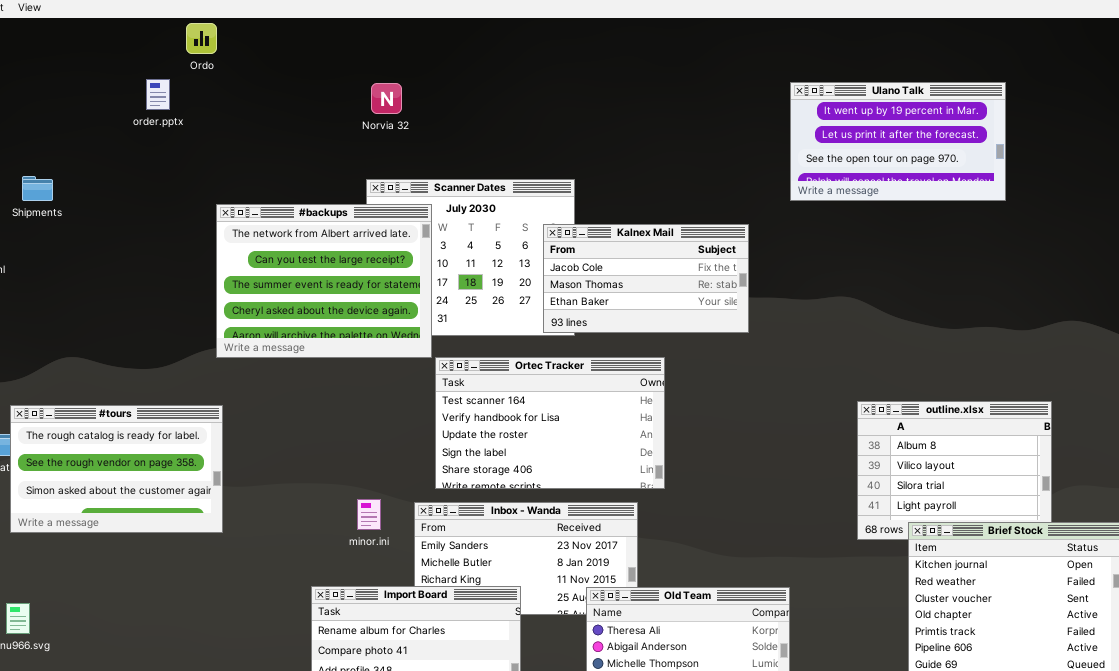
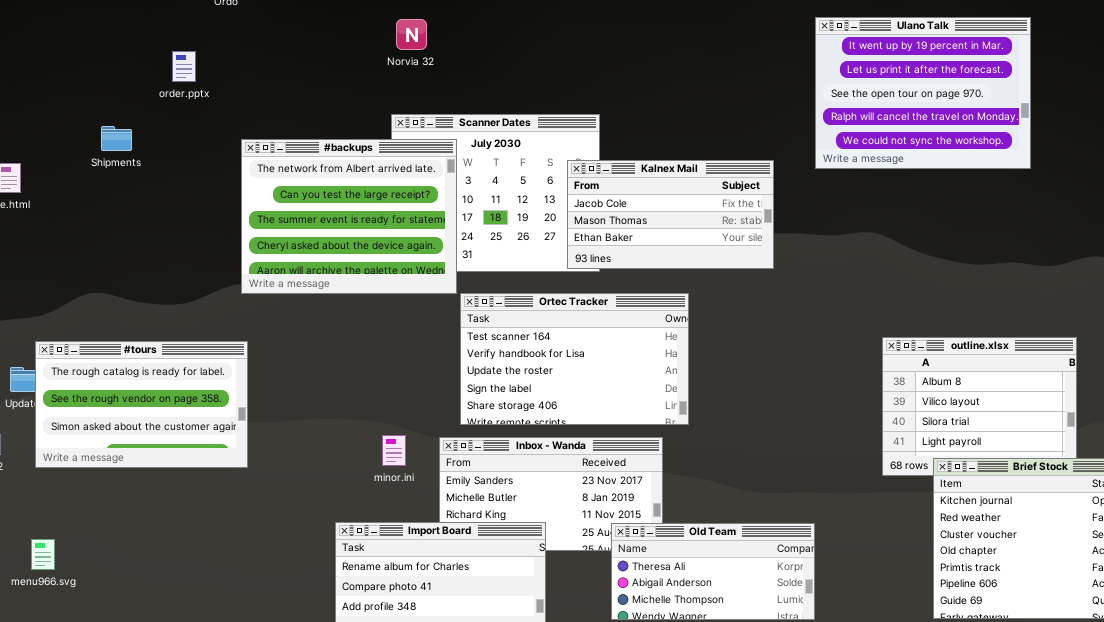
order.pptx: [146,79,170,110] -> [172,51,196,82], moved
Ulano Talk: [790,82,1006,201] -> [815,17,1031,169], resized
Shipments: [22,176,53,201] -> [101,126,132,151], moved

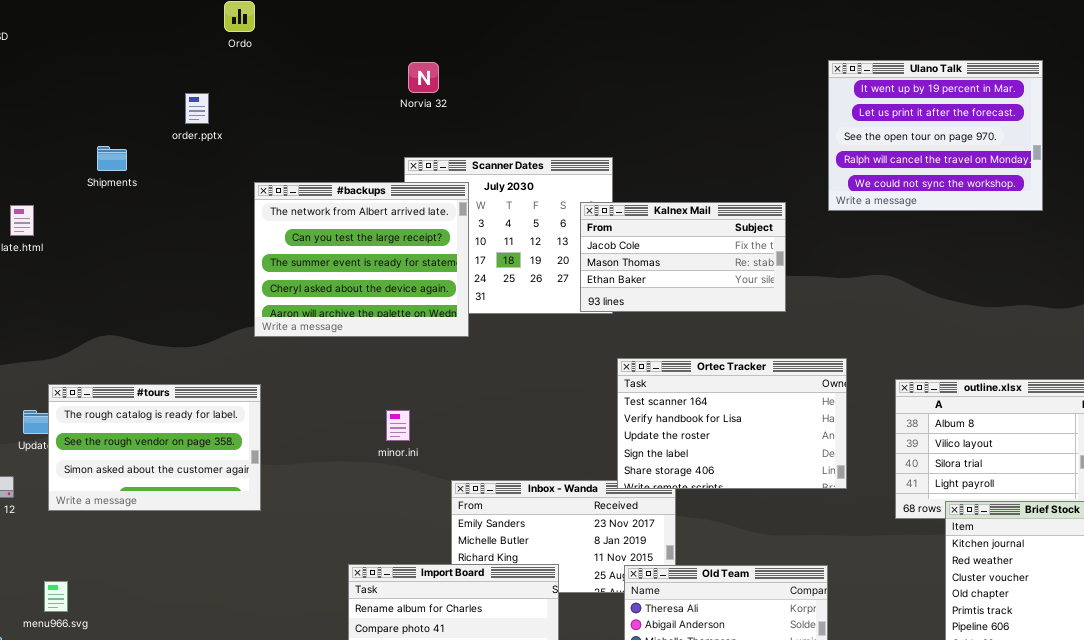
Shipments: [101,126,132,151] -> [97,146,127,171], moved
Ortec Tracker: [460,293,689,425] -> [617,358,847,489], moved
minor.ini: [382,435,406,466] -> [386,410,410,441], moved

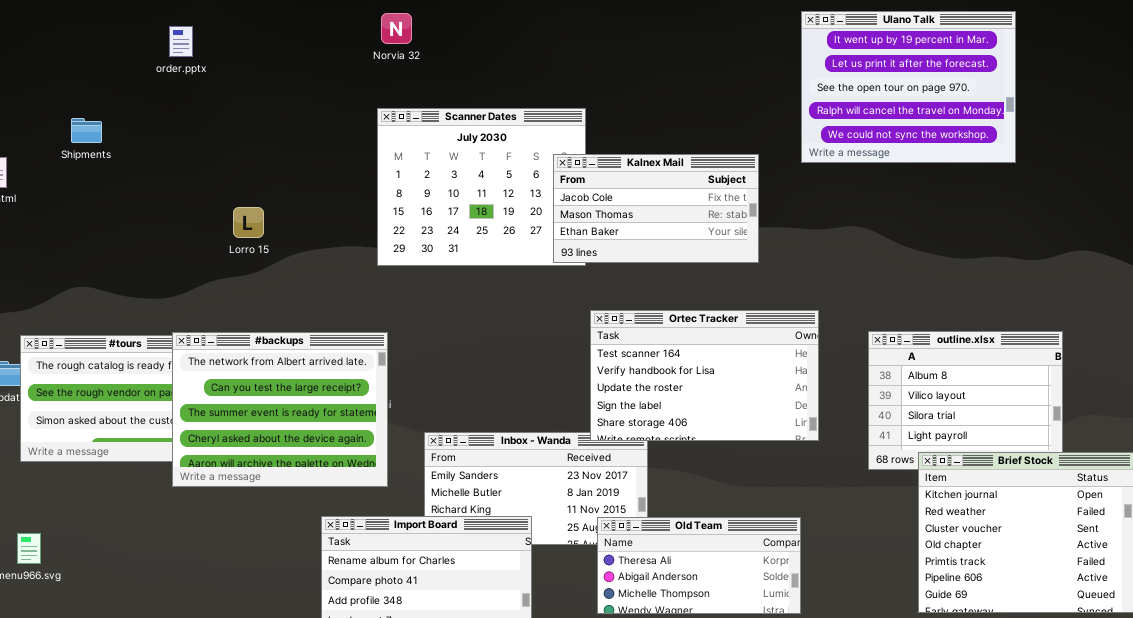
order.pptx: [185,93,209,124] -> [169,26,193,57], moved
Shipments: [97,146,127,171] -> [71,118,102,143], moved
#backups: [254,182,469,337] -> [172,332,388,487], moved

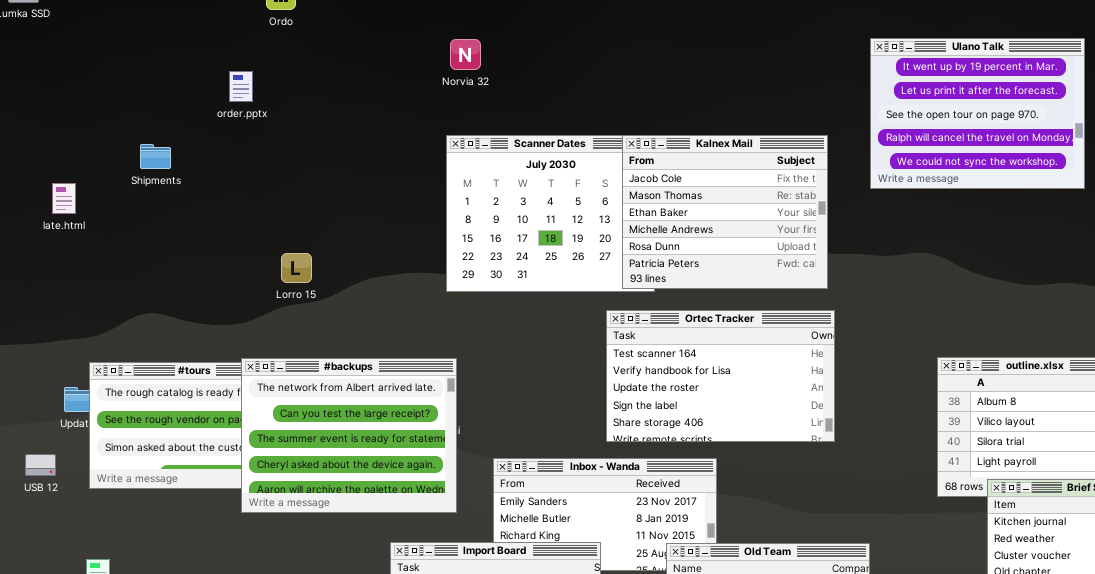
order.pptx: [169,26,193,57] -> [229,71,253,102], moved
Kalnex Mail: [553,154,759,263] -> [622,135,828,289], resized
Lorro 15: [233,207,264,238] -> [281,253,312,283], moved
Ortec Tracker: [590,310,819,441] -> [606,310,835,442], moved

